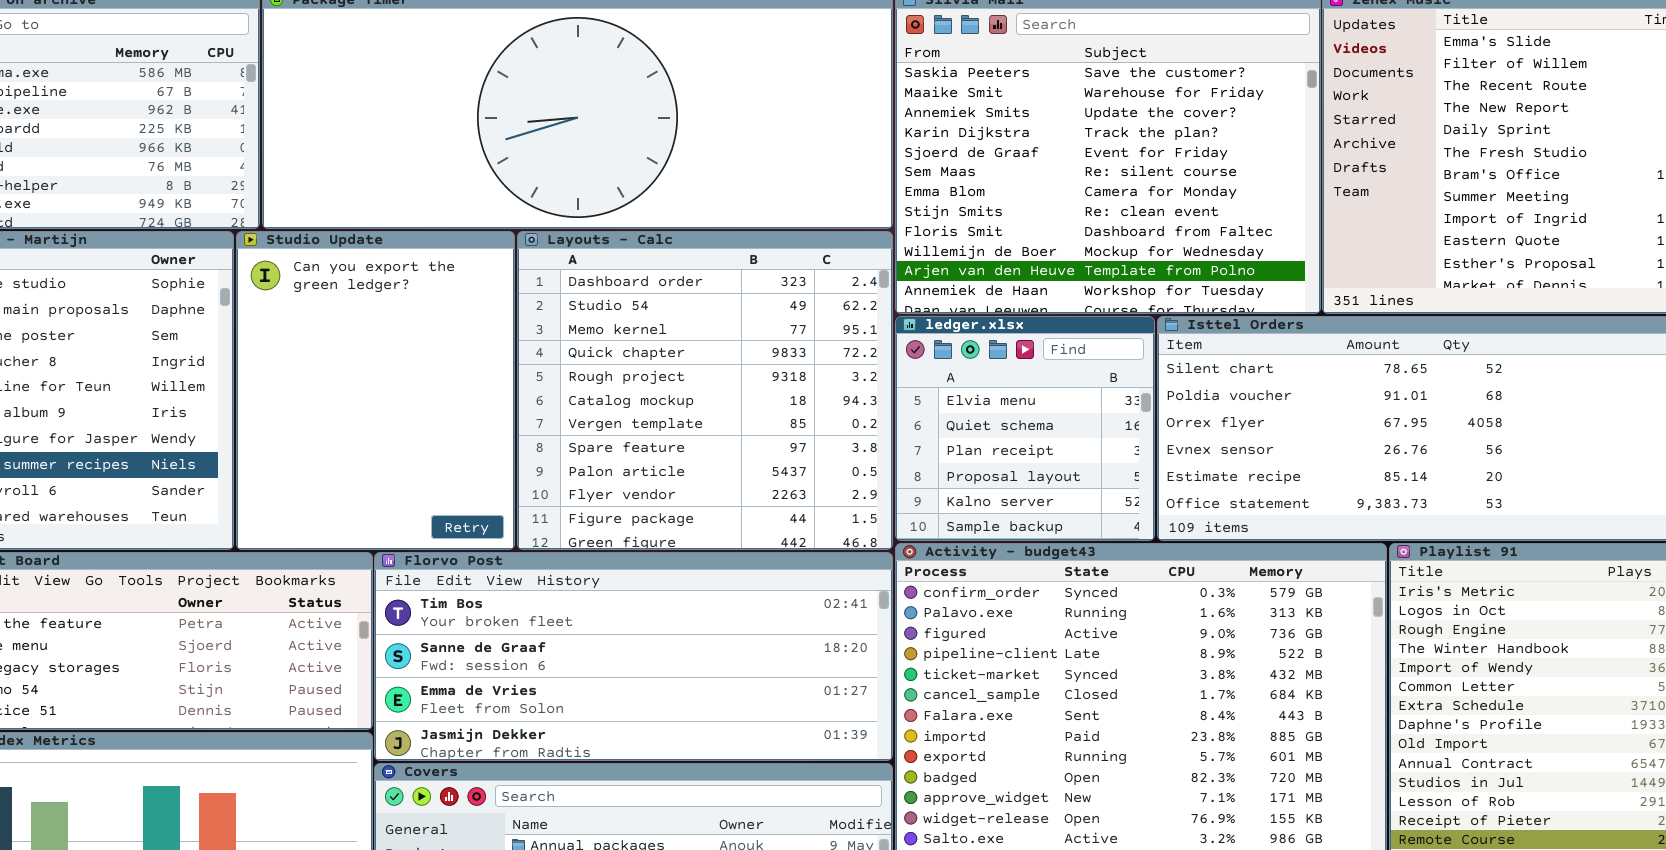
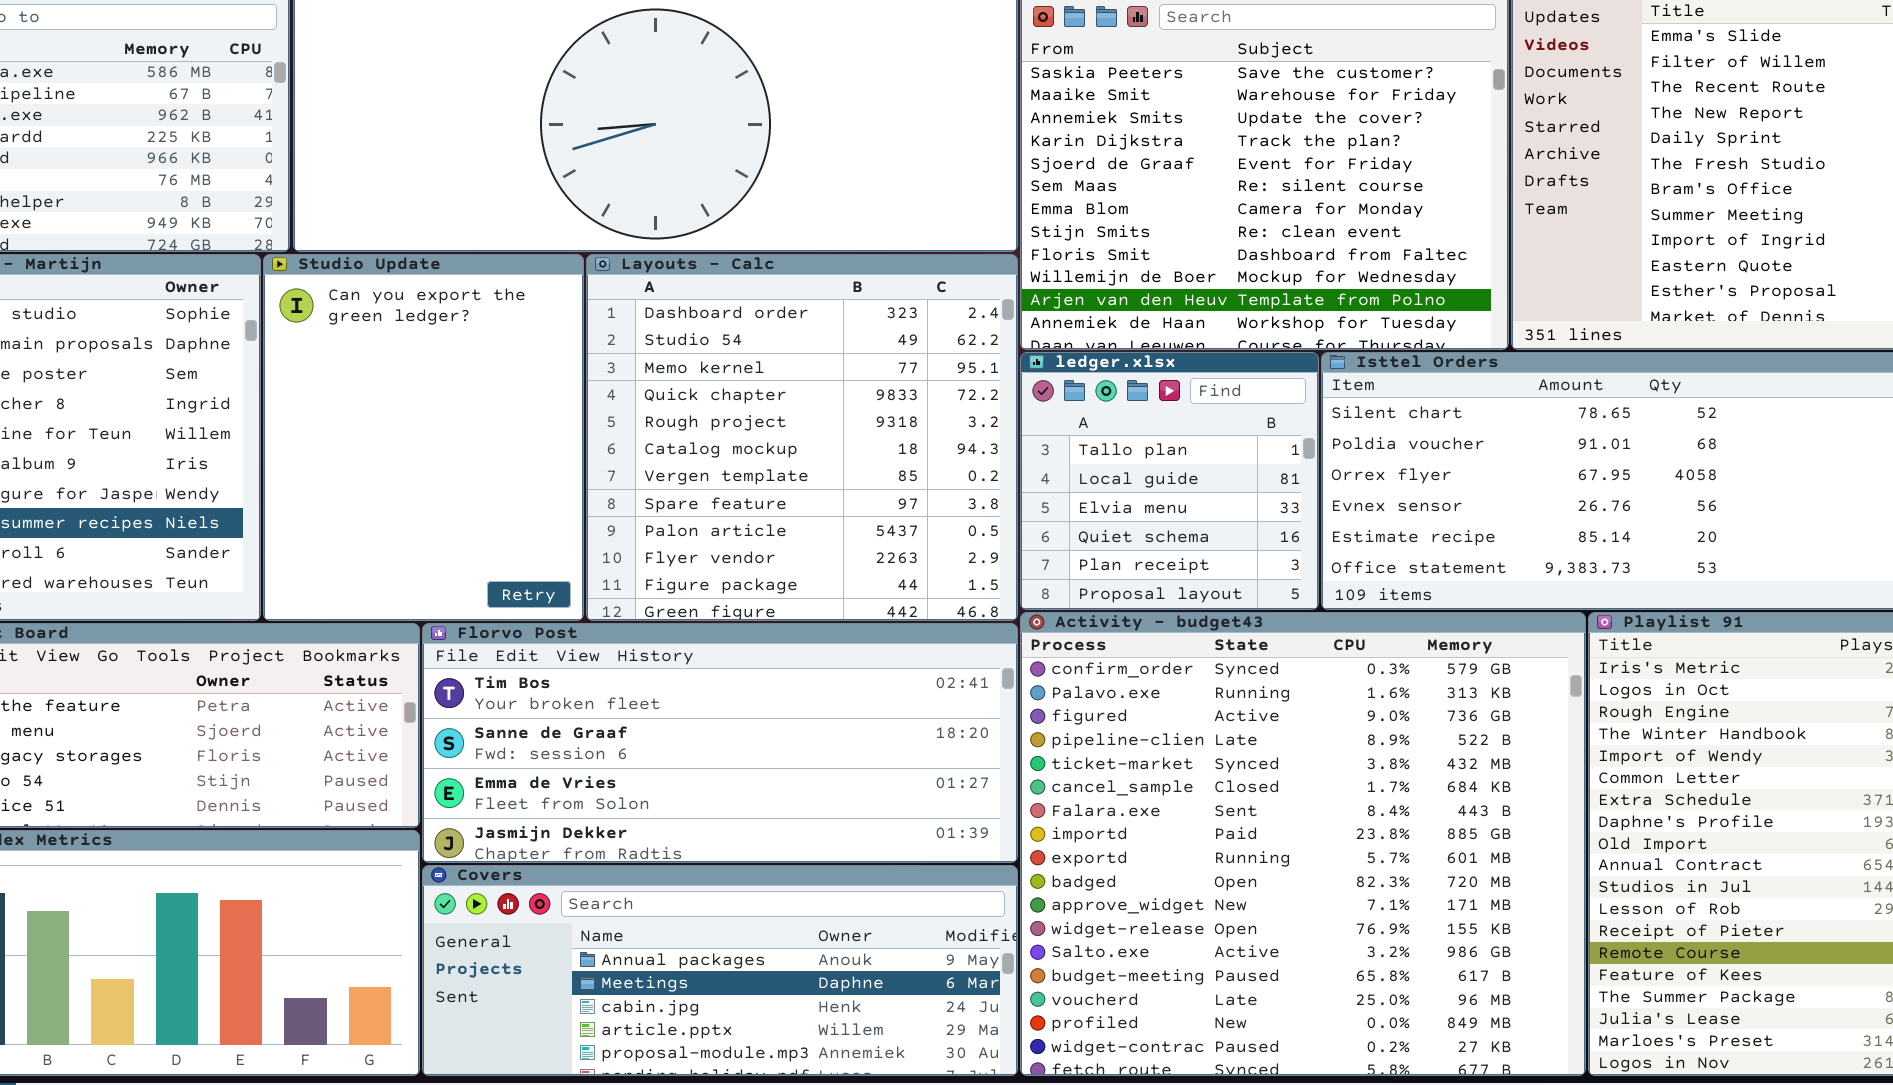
ledger.xlsx: [895,316,1155,541] -> [1020,352,1319,610], scrolled up 2 rows

